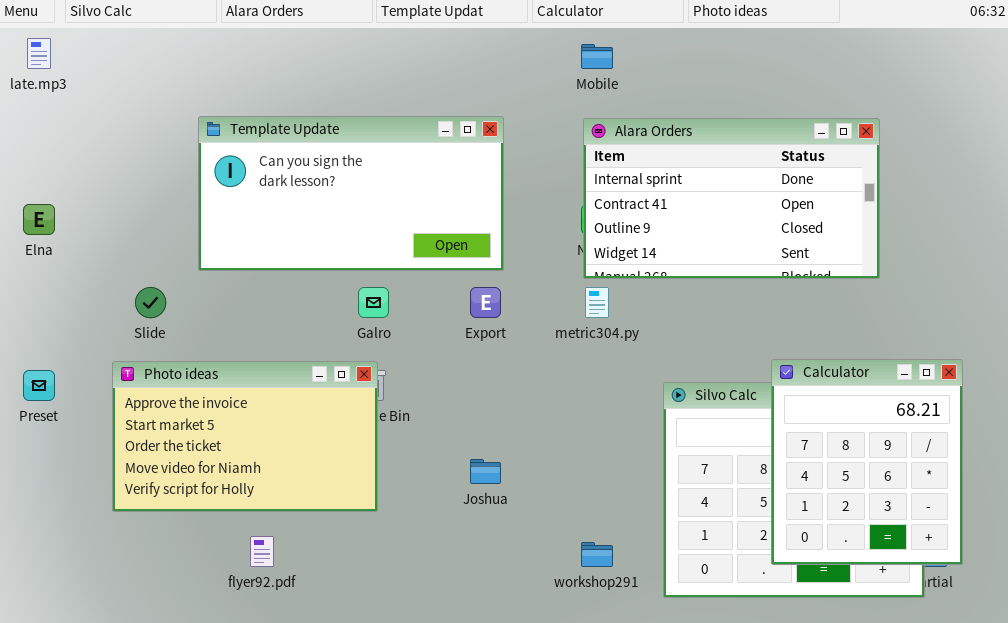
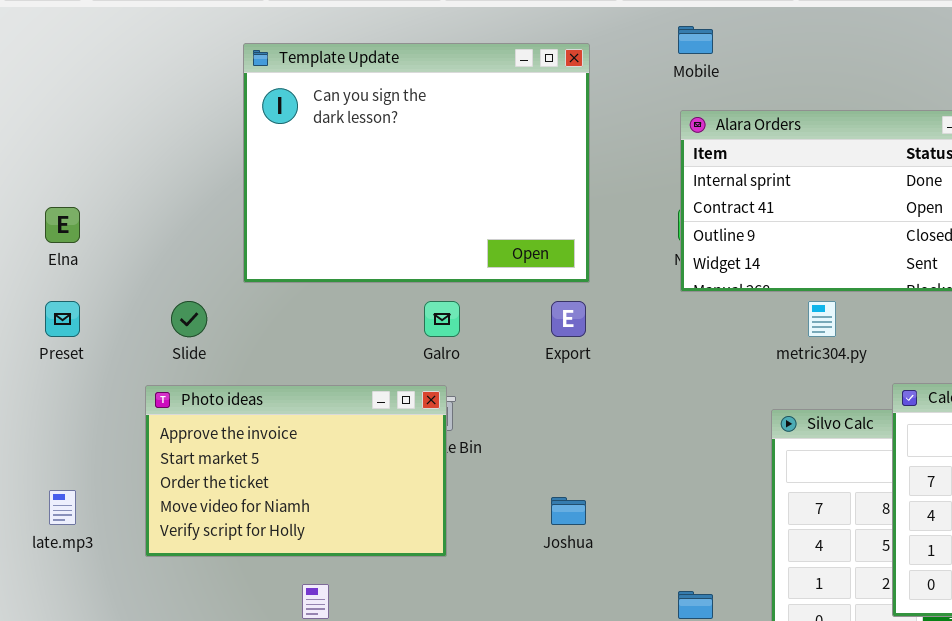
late.mp3: [27,38,51,69] -> [49,490,76,525], moved
Template Update: [198,116,504,271] -> [243,43,590,283], resized
metric304.py: [585,287,609,318] -> [808,301,836,337], moved
Preset: [23,370,55,401] -> [45,301,80,337], moved

